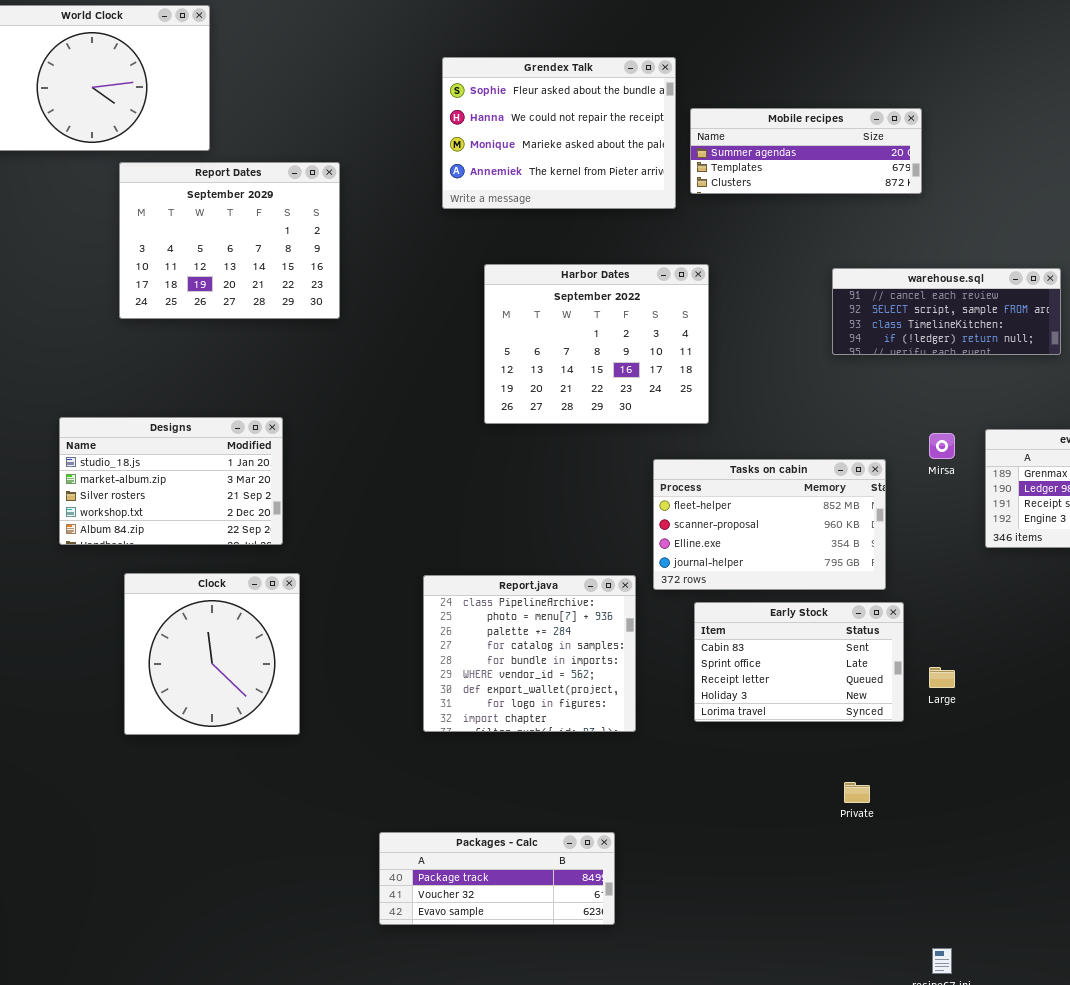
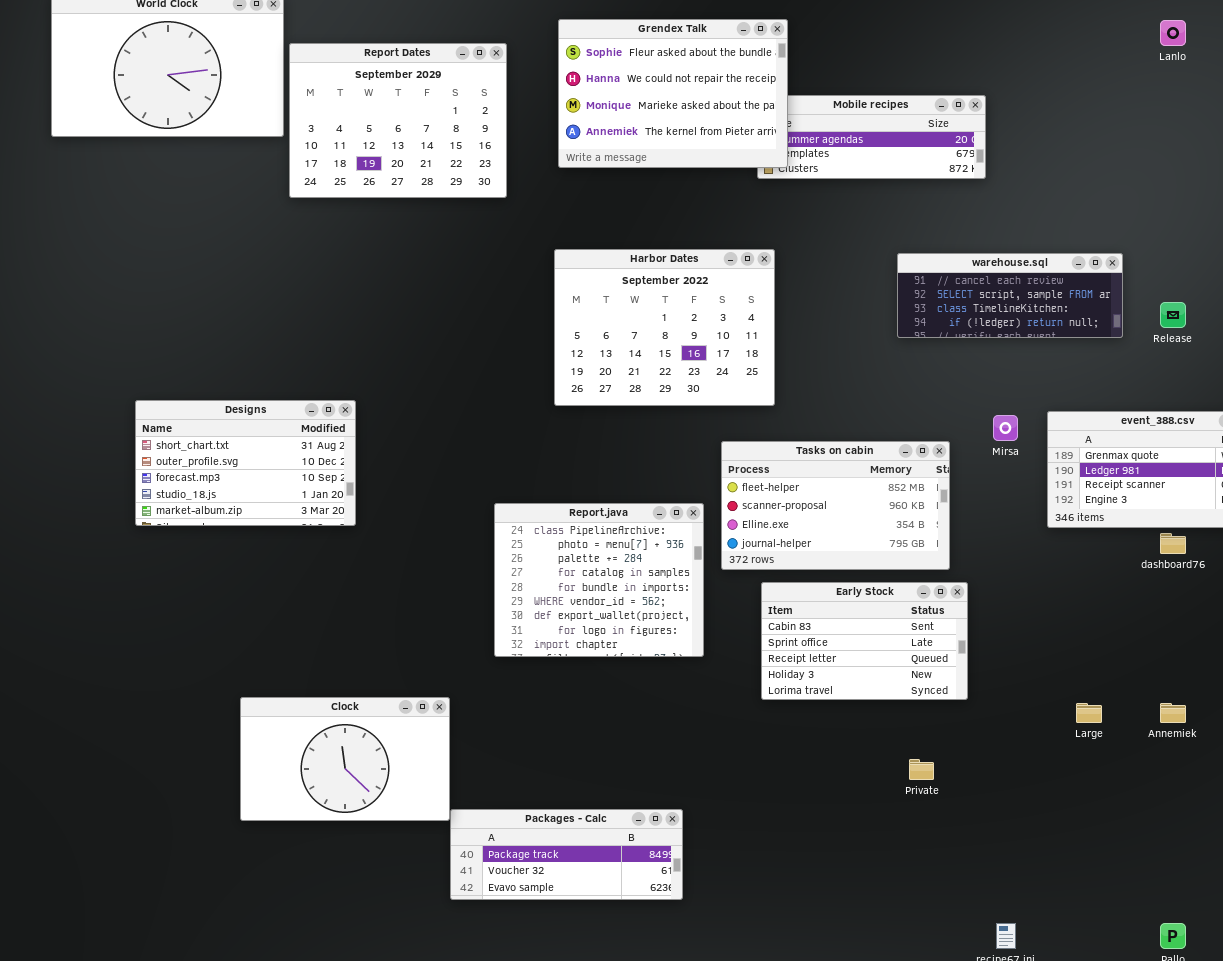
Grendex Talk: [442,57,676,209] -> [558,19,788,168], moved
Report Dates: [119,162,340,319] -> [289,43,507,198], moved
Designs: [59,417,283,545] -> [135,400,356,526], scrolled up 3 rows
Clock: [124,573,300,735] -> [240,697,450,821], moved, resized
Report.java: [423,575,636,732] -> [494,503,704,657], moved
Large: [929,667,955,688] -> [1076,703,1102,723], moved

